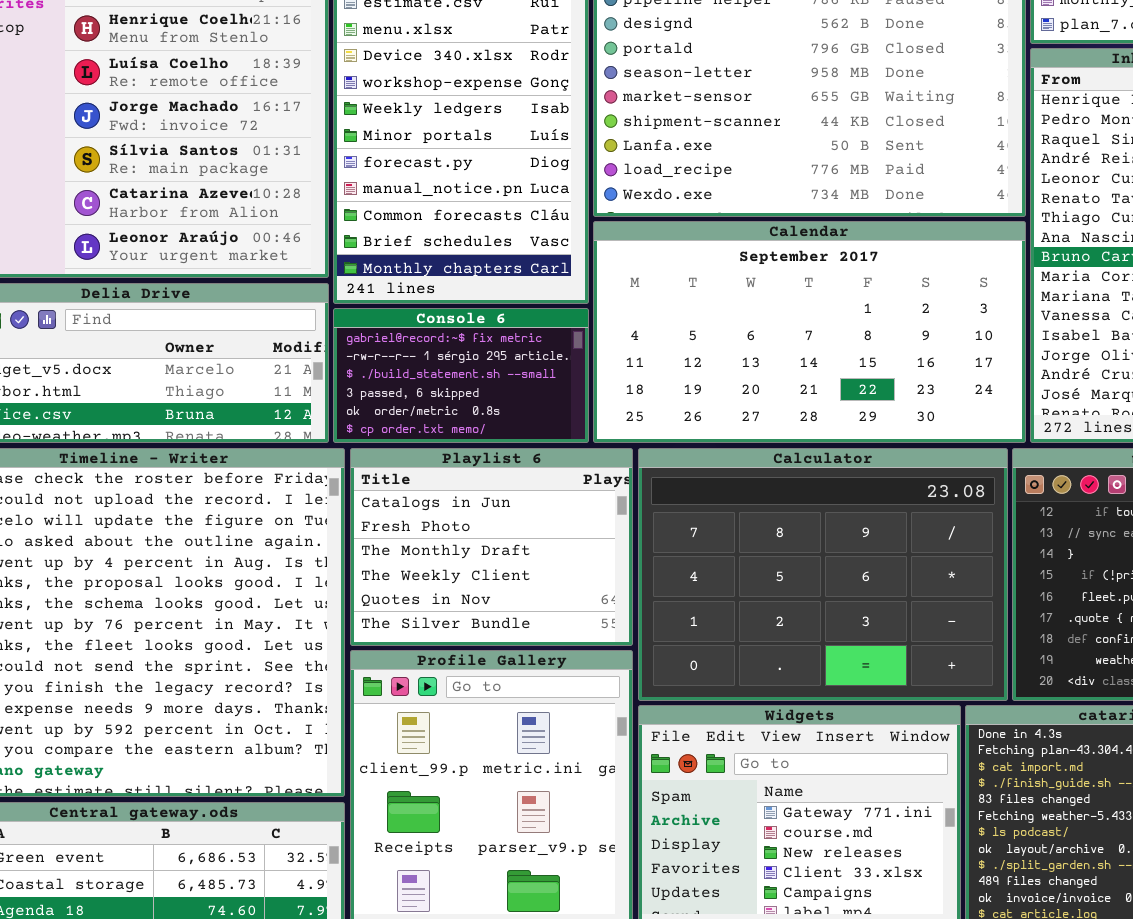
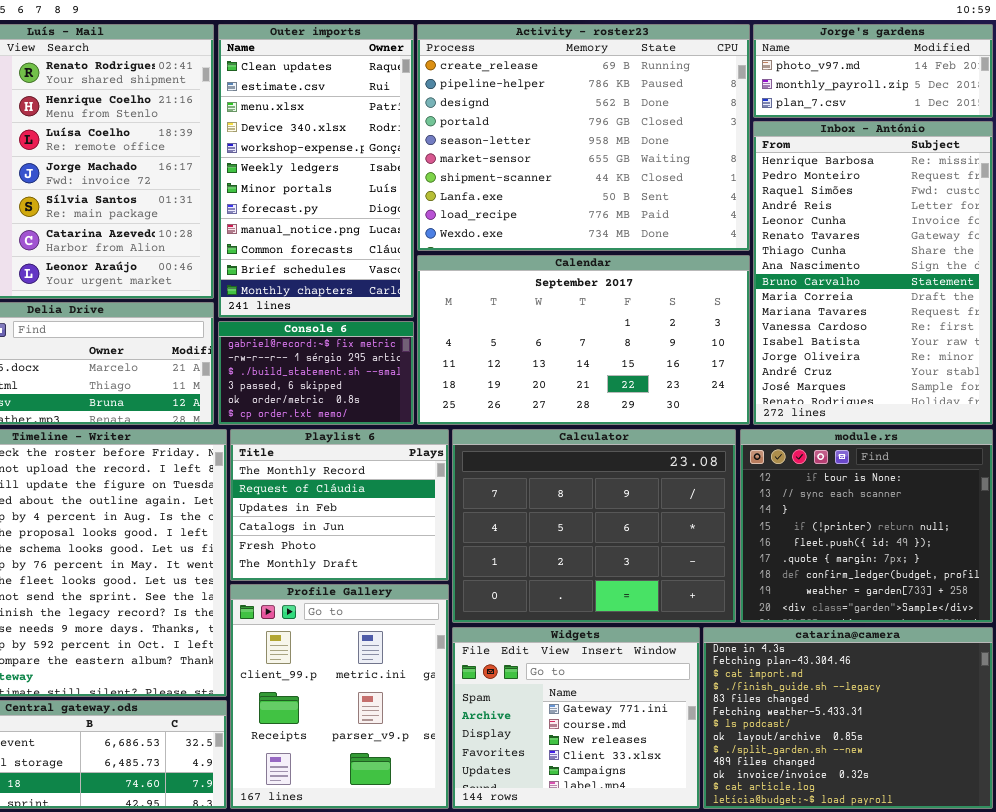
Playlist 6: [350,448,633,646] -> [230,429,449,581], scrolled up 3 rows

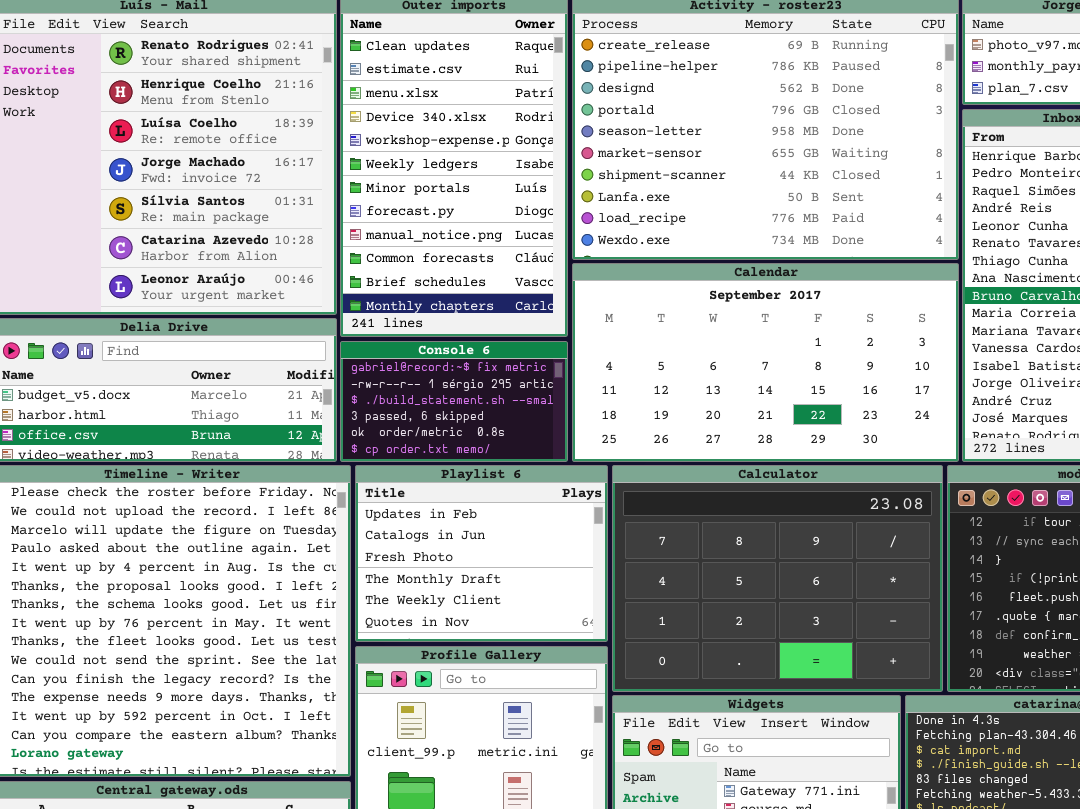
Playlist 6: [230,429,449,581] -> [355,465,608,642], scrolled down 2 rows

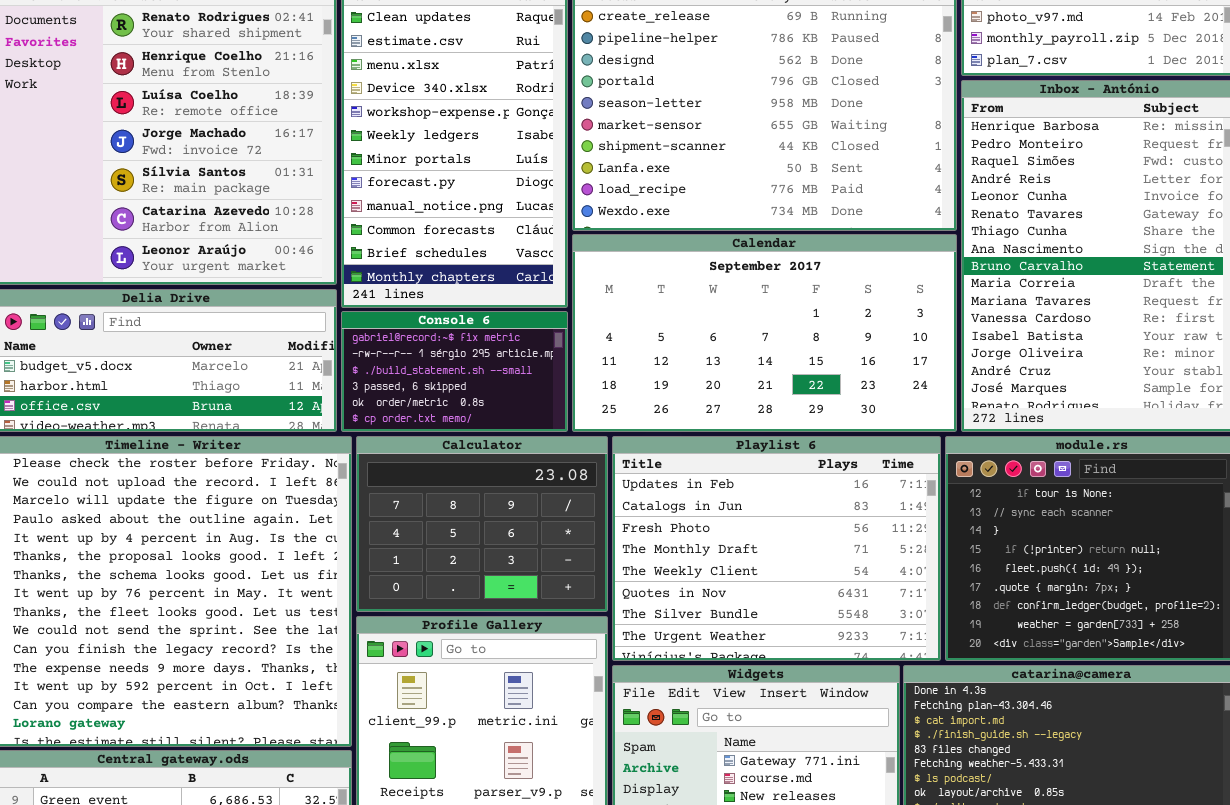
Playlist 6: [355,465,608,642] -> [612,436,941,661], moved, resized
Calculator: [612,465,943,692] -> [356,436,608,612], moved, resized

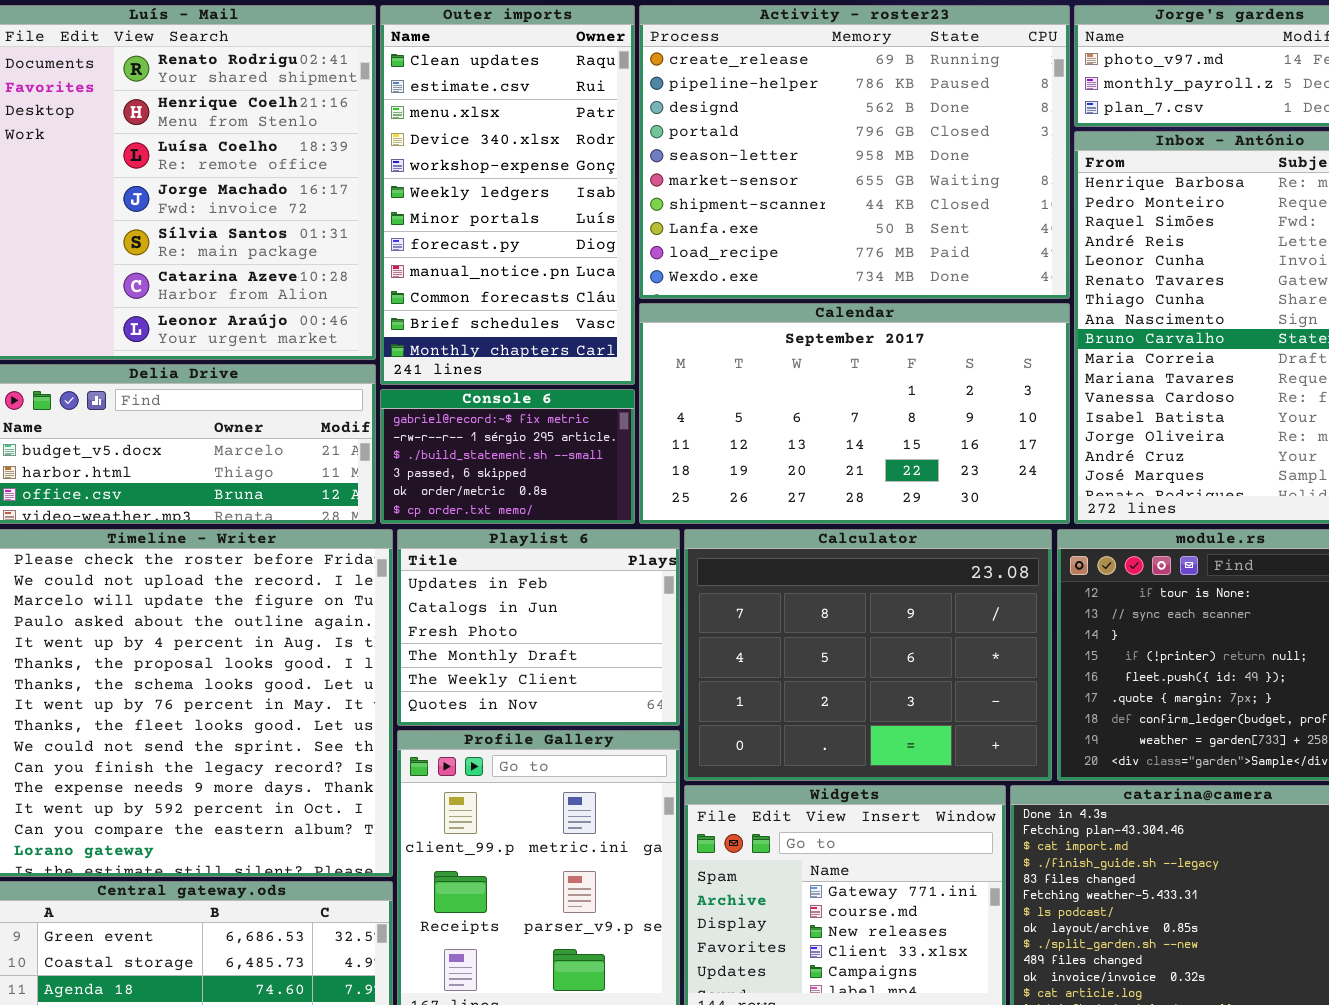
Calculator: [356,436,608,612] -> [684,529,1052,781], moved, resized
Playlist 6: [612,436,941,661] -> [397,529,680,726], moved, resized

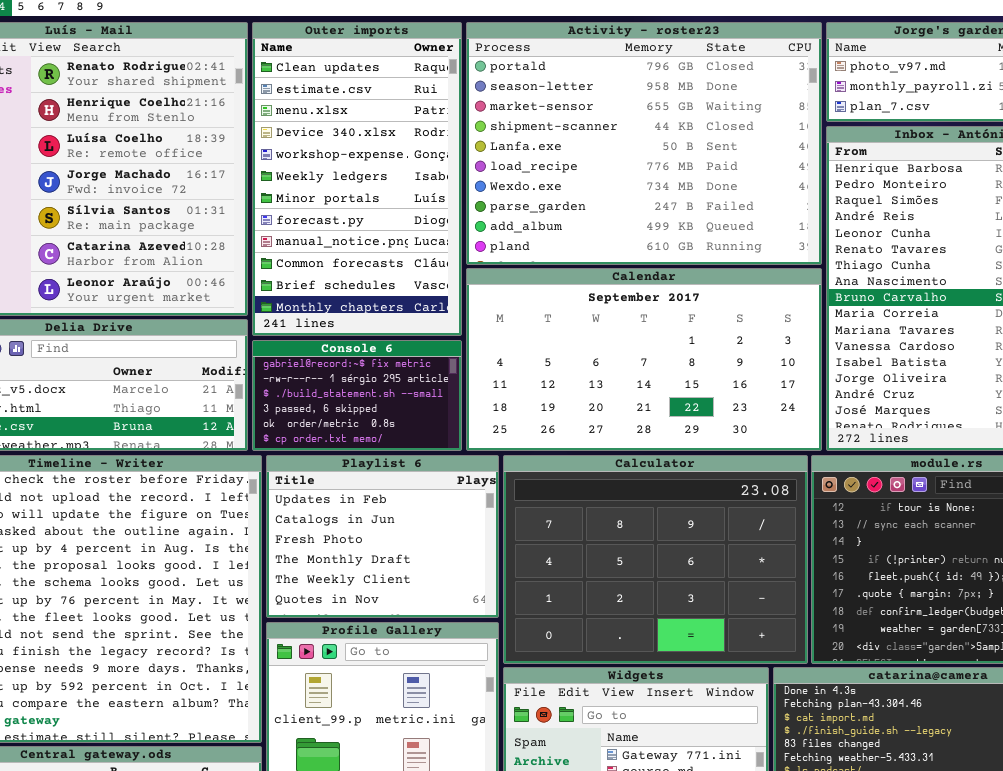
Activity - roster23: [639,5,1070,299] -> [466,22,822,265], scrolled down 3 rows

